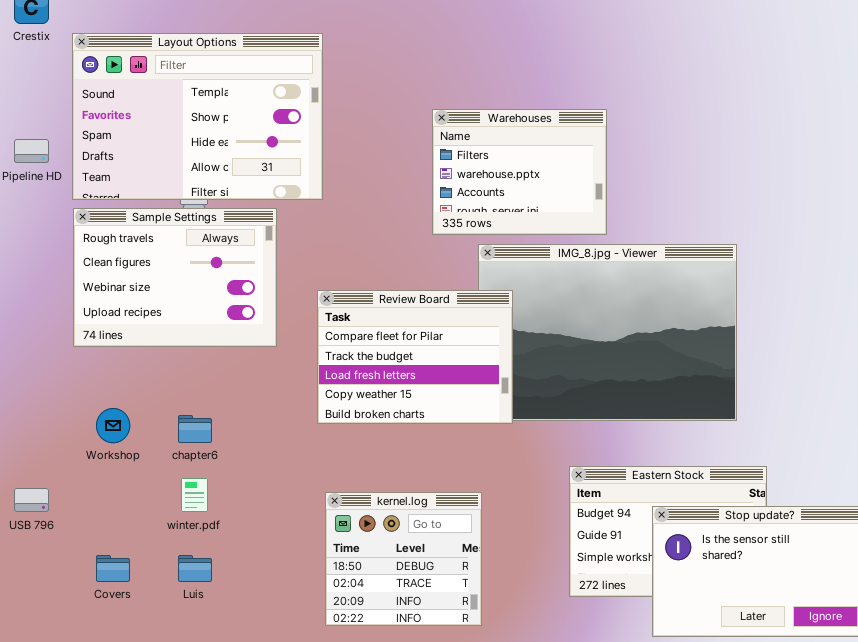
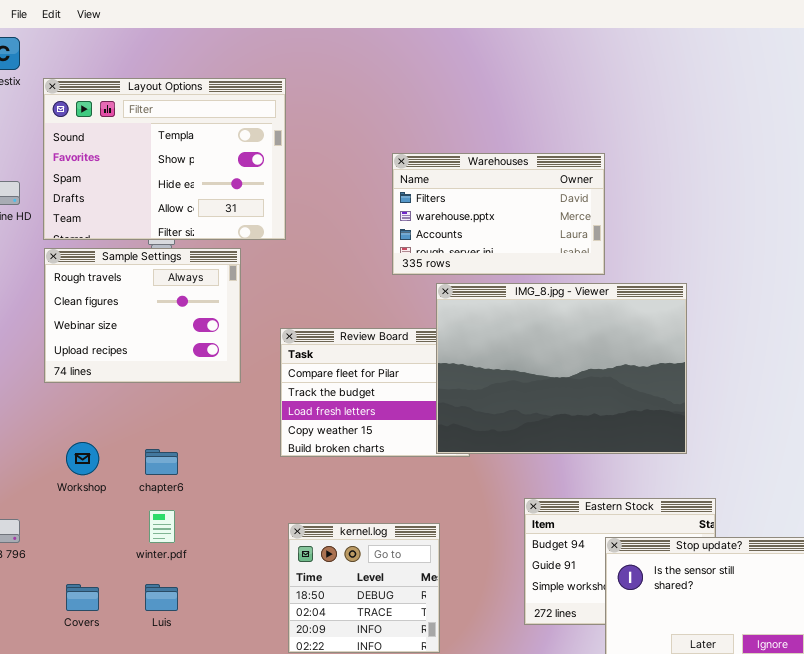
Warehouses: [432,109,607,235] -> [392,153,605,275], resized
IMG_8.jpg - Viewer: [478,244,737,421] -> [436,283,687,454], raised

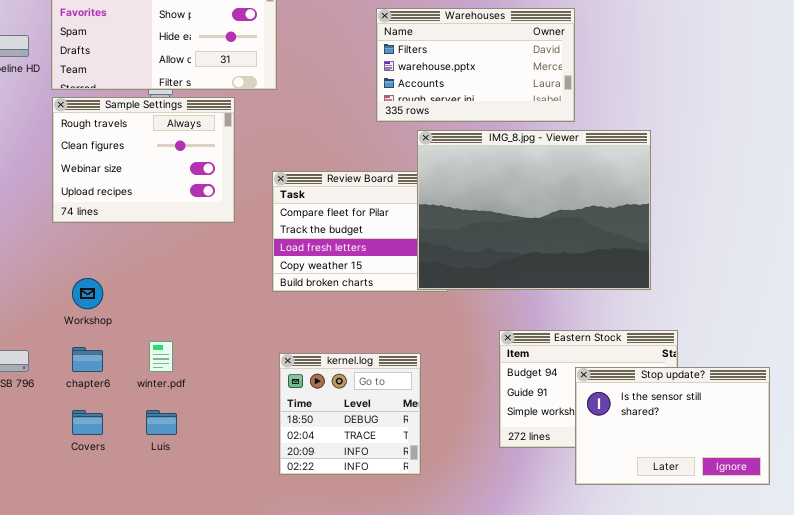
chapter6: [145,449,178,475] -> [72,347,103,372], moved

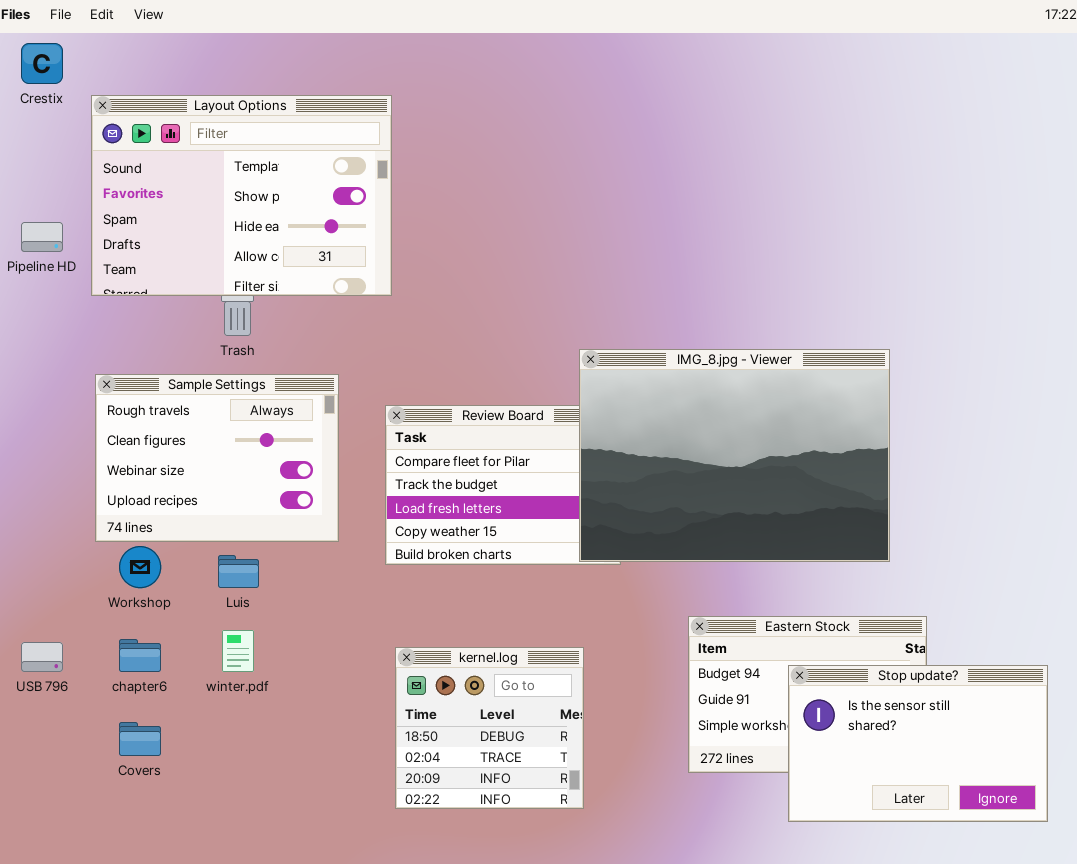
Warehouses: [376,8,575,122] -> none, closed
Sample Settings: [52,97,235,223] -> [95,374,339,542], moved
Luis: [146,410,177,435] -> [218,555,259,588], moved

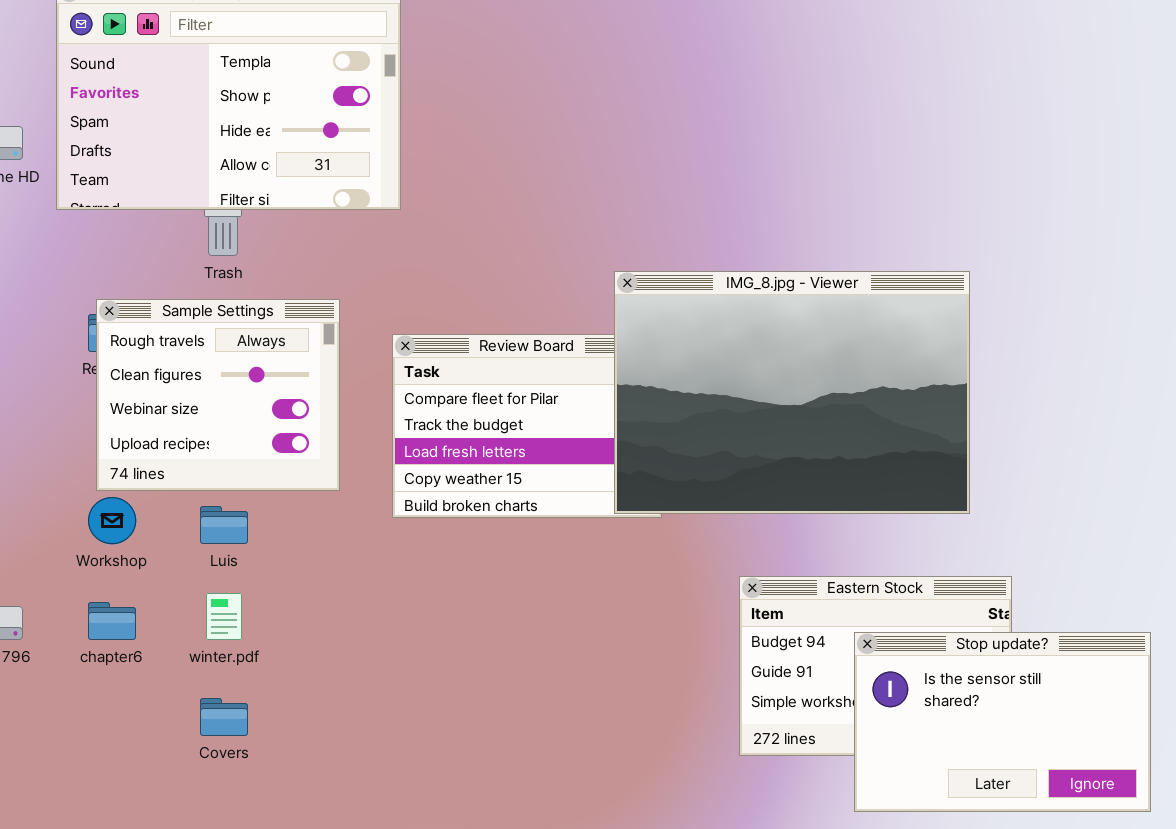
Sample Settings: [95,374,339,542] -> [96,299,340,491], resized
kernel.log: [395,647,584,809] -> none, closed
Covers: [119,722,161,756] -> [200,698,248,736], moved

